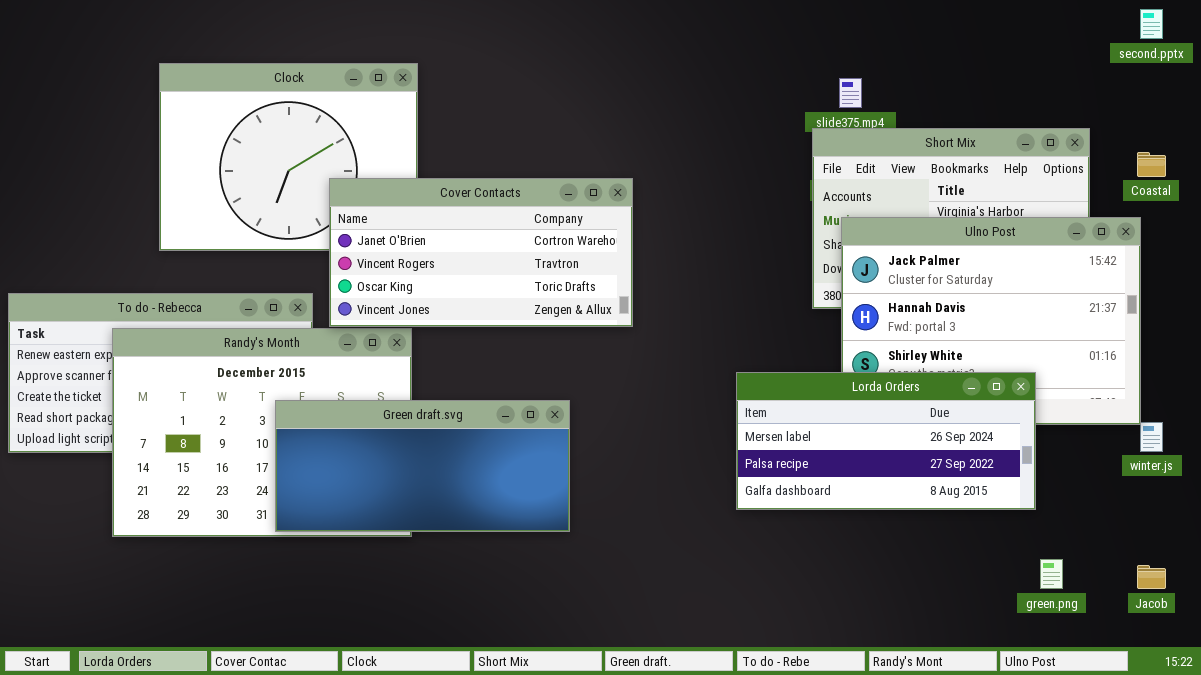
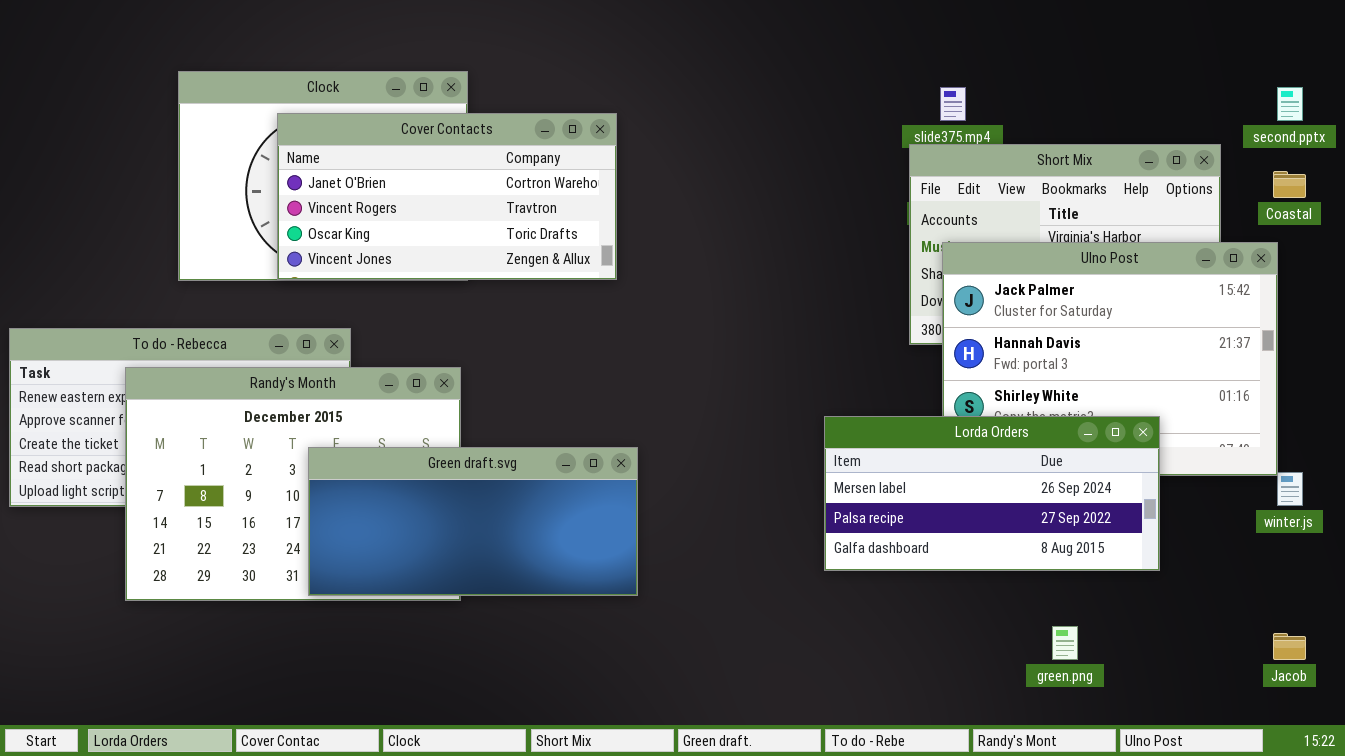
second.pptx: [1140,9,1163,39] -> [1277,87,1303,121], moved
Cover Contacts: [329,178,633,327] -> [277,113,617,280], moved
green.png: [1040,559,1063,589] -> [1052,626,1078,660], moved

